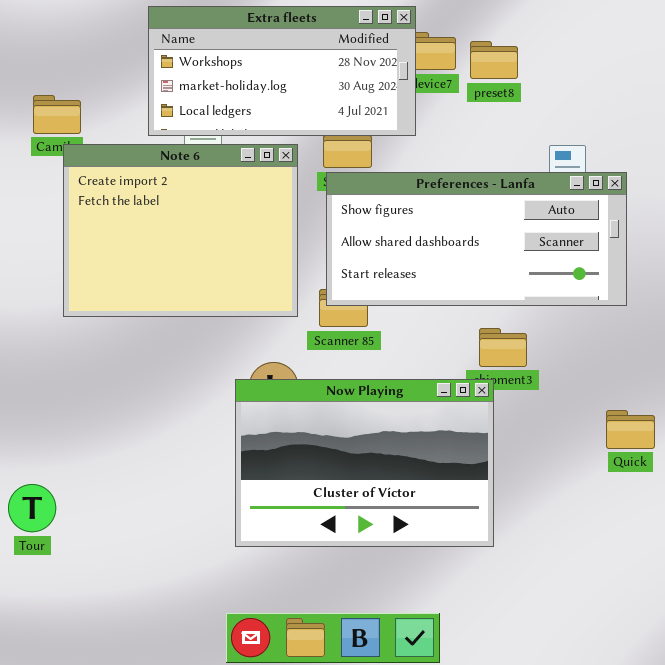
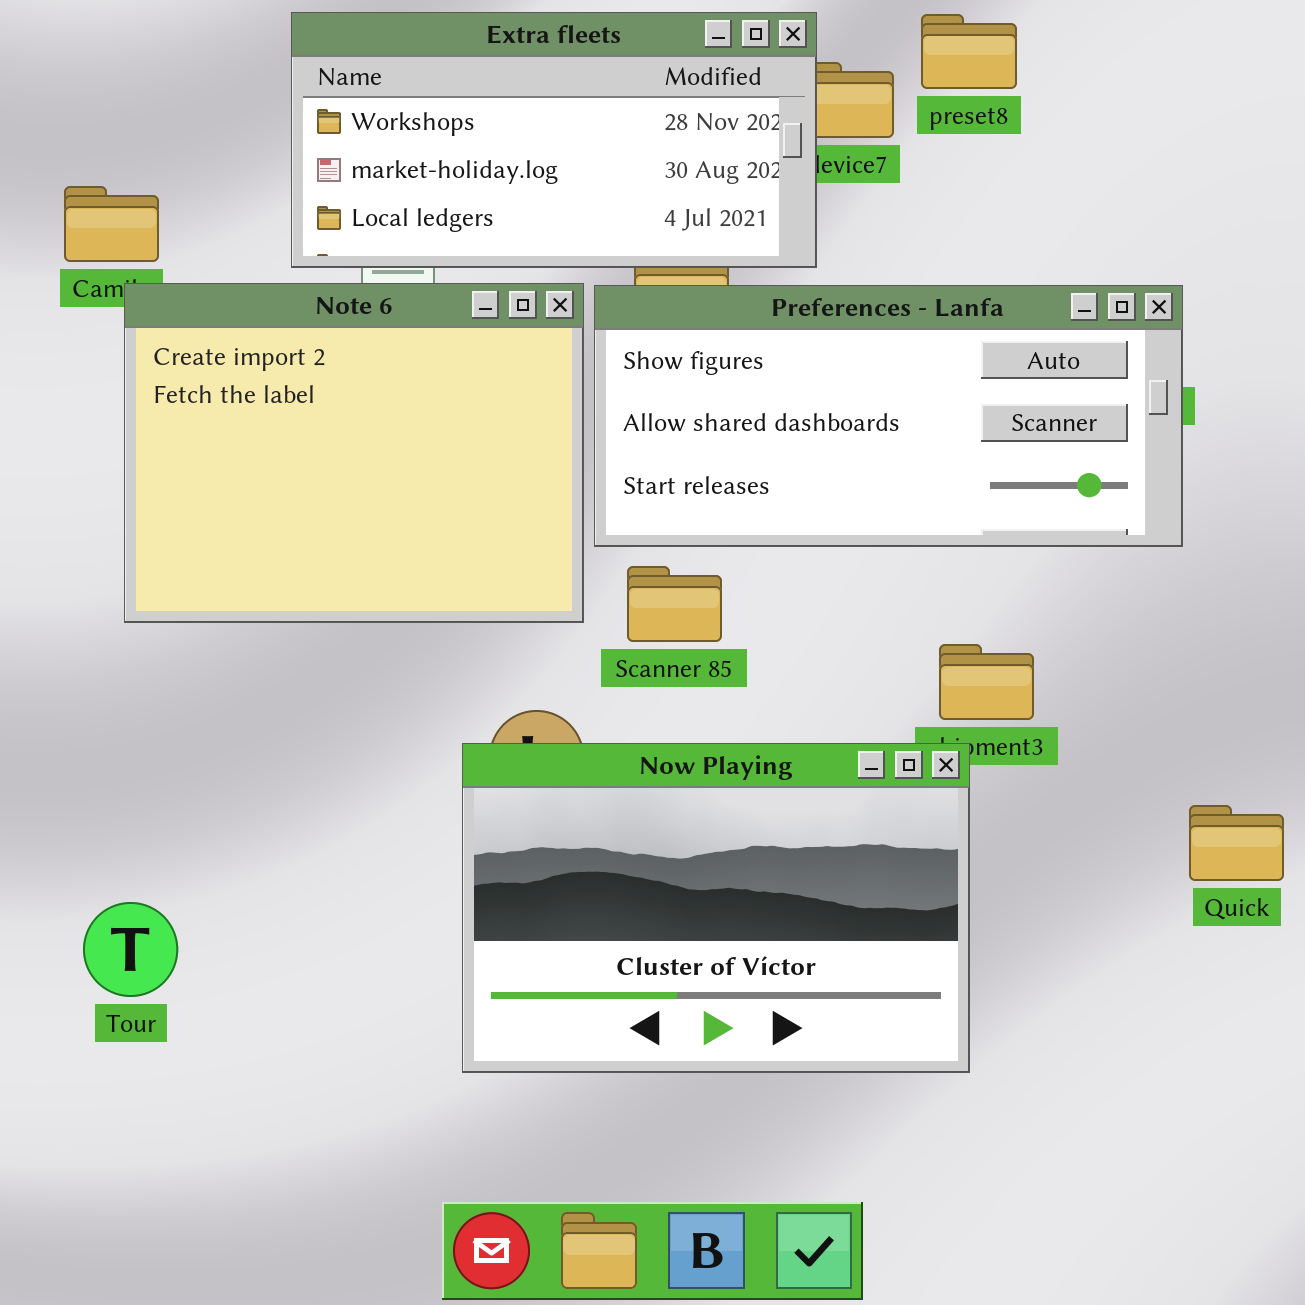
preset8: [470,41,518,79] -> [921,14,1017,89], moved
Preferences - Lanfa: [326,172,627,306] -> [594,285,1183,547], moved
Tour: [8,484,56,532] -> [83,902,178,997], moved

